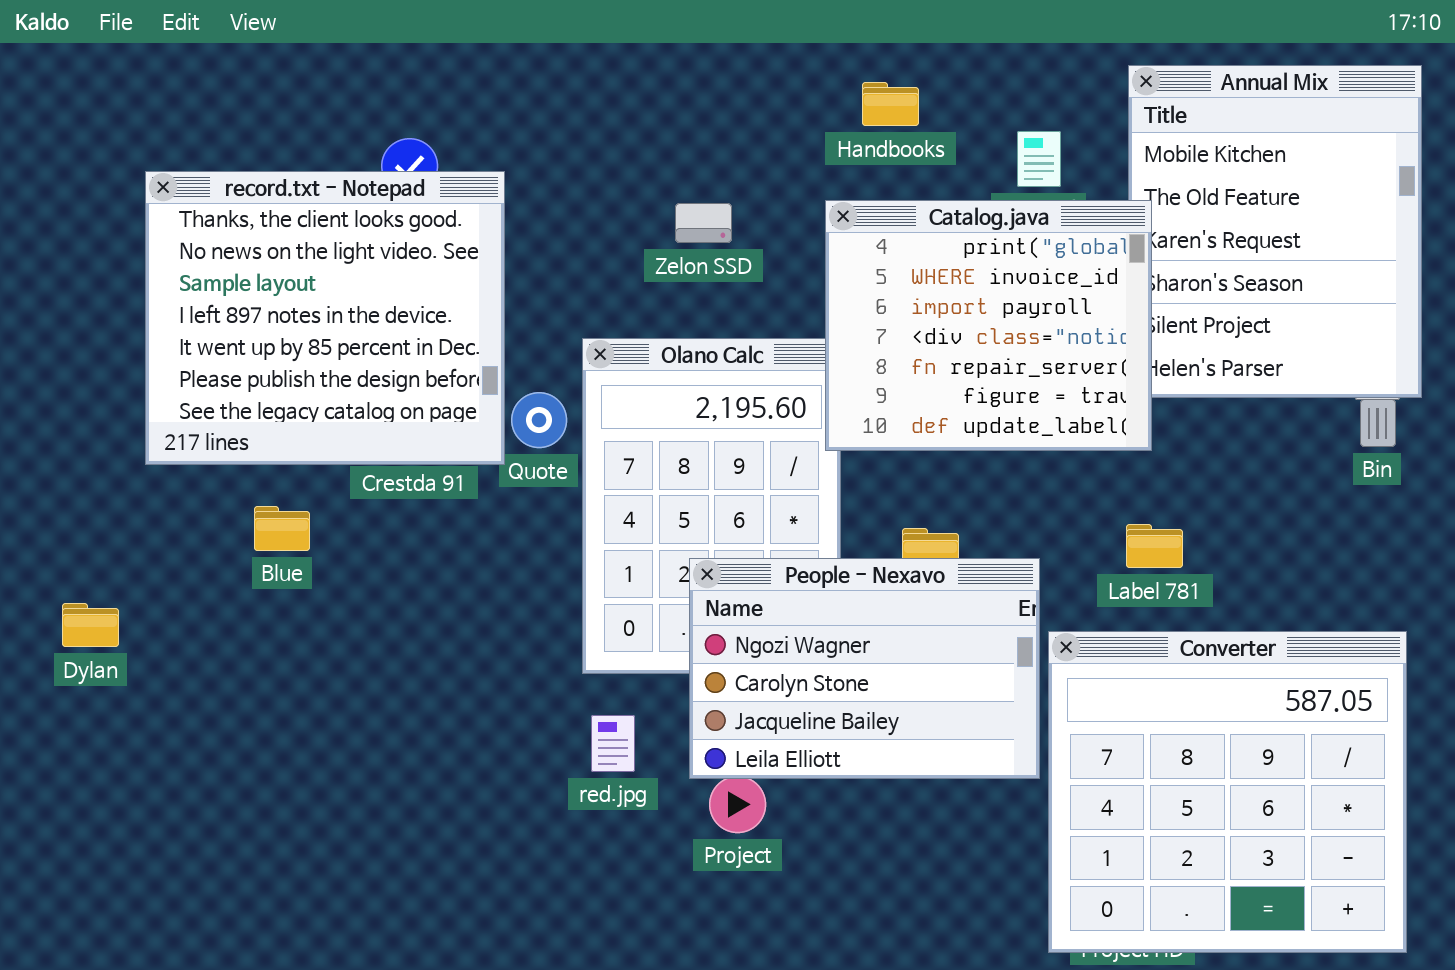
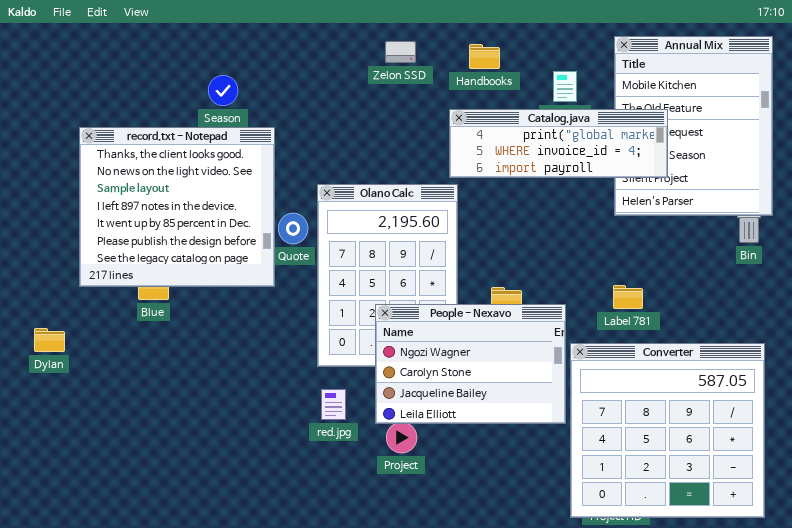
record.txt - Notepad: [145,171,505,465] -> [79,127,275,287], moved
Catalog.java: [825,200,1152,451] -> [449,109,668,178], resized
Zelon SSD: [675,203,732,243] -> [385,41,416,63], moved

